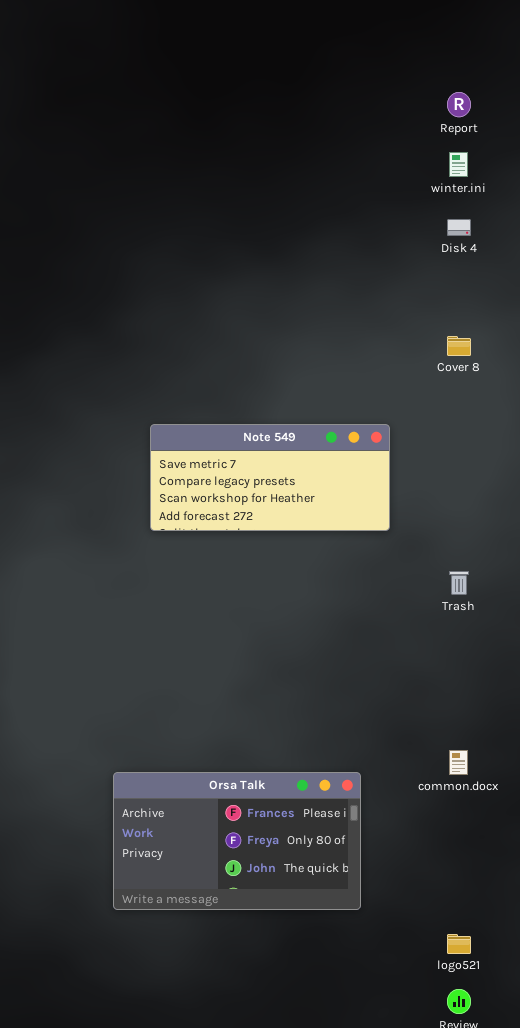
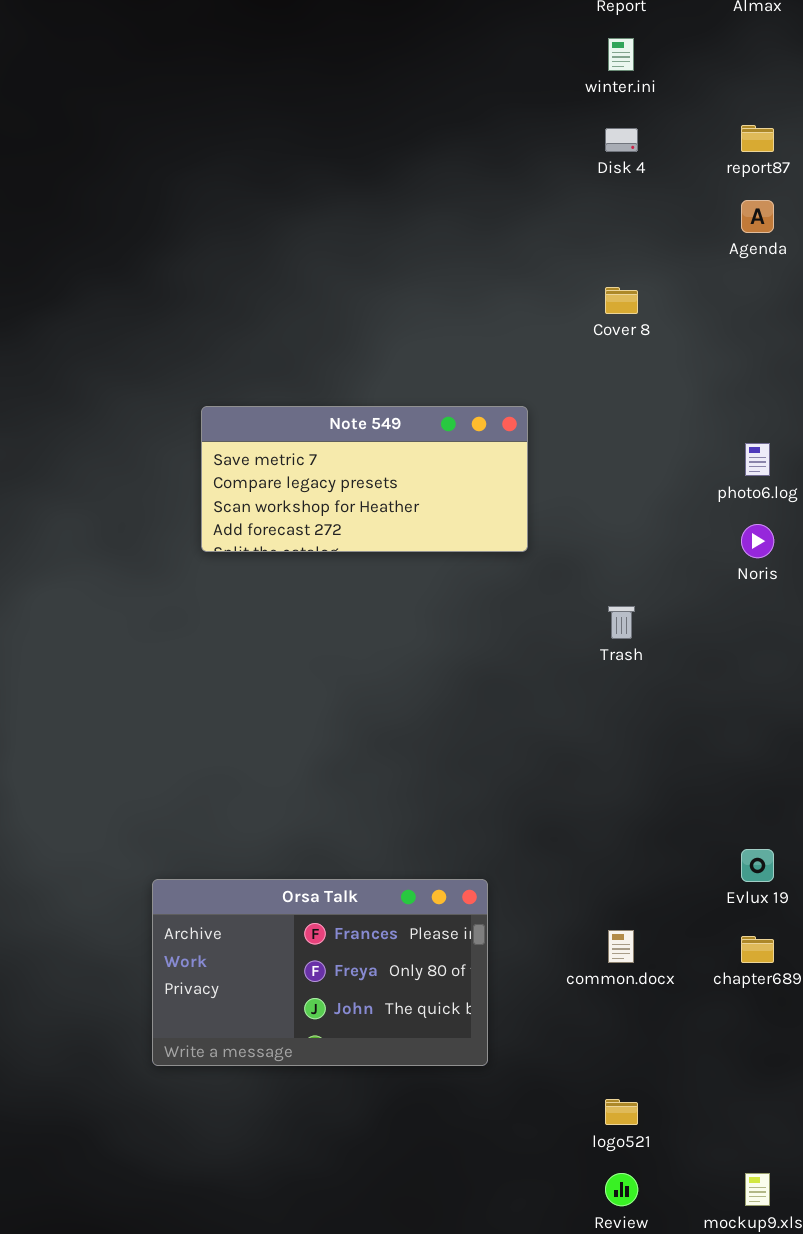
common.docx: [449,750,468,775] -> [608,930,634,963], moved

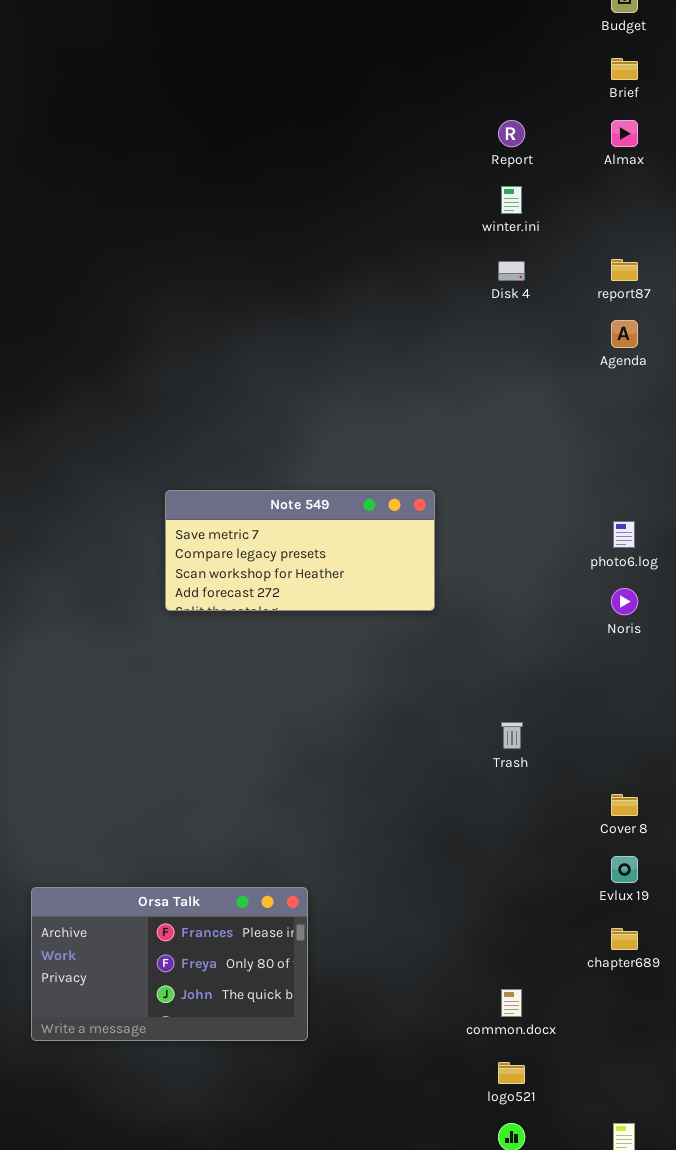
Cover 8: [605,287,638,314] -> [611,794,638,816], moved
Trash: [608,606,635,639] -> [501,722,523,749], moved
Orsa Talk: [152,879,488,1066] -> [31,887,308,1041], moved
common.docx: [608,930,634,963] -> [501,989,522,1017], moved

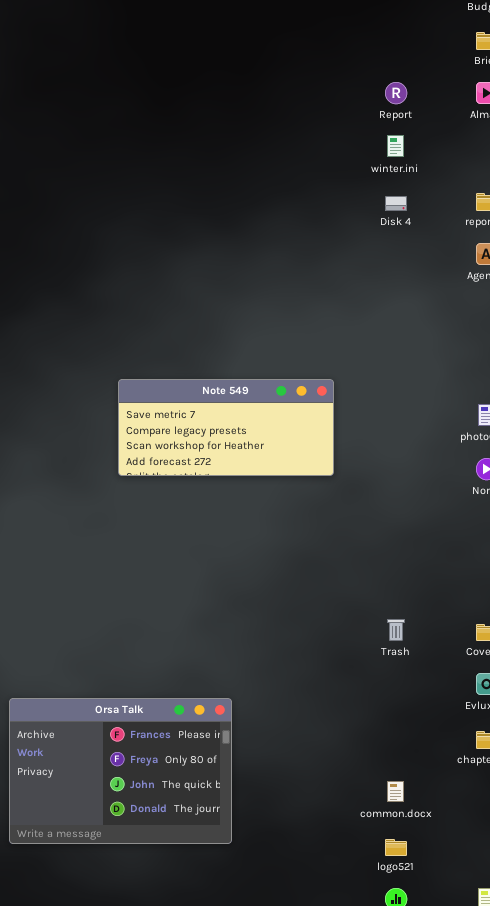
Trash: [501,722,523,749] -> [387,619,405,641], moved
Orsa Talk: [31,887,308,1041] -> [9,698,232,844], resized

